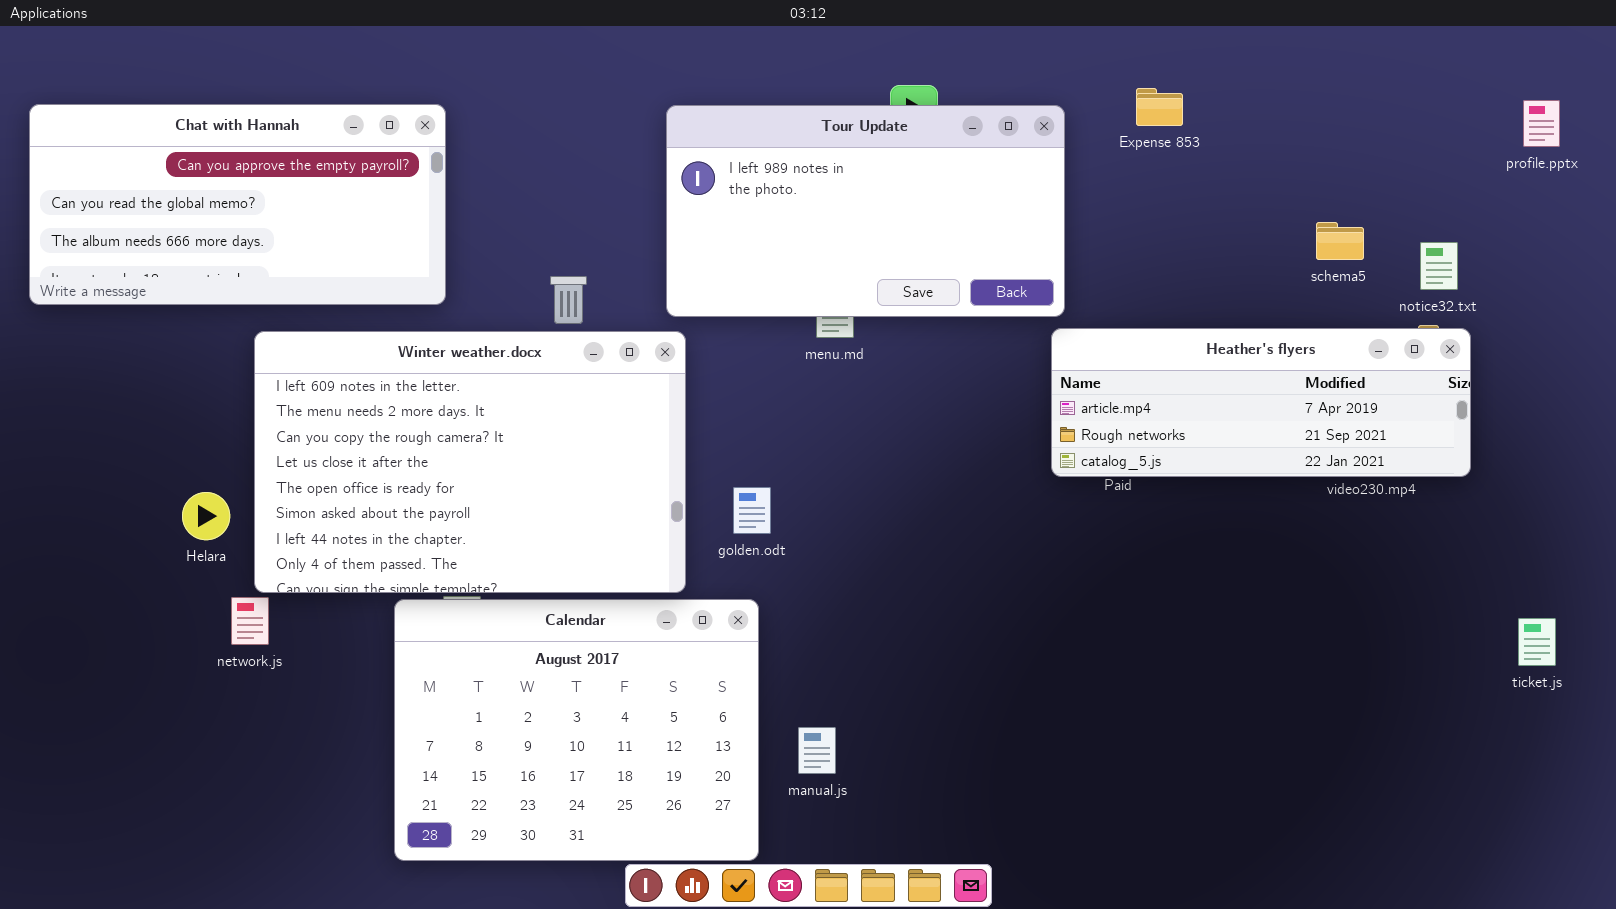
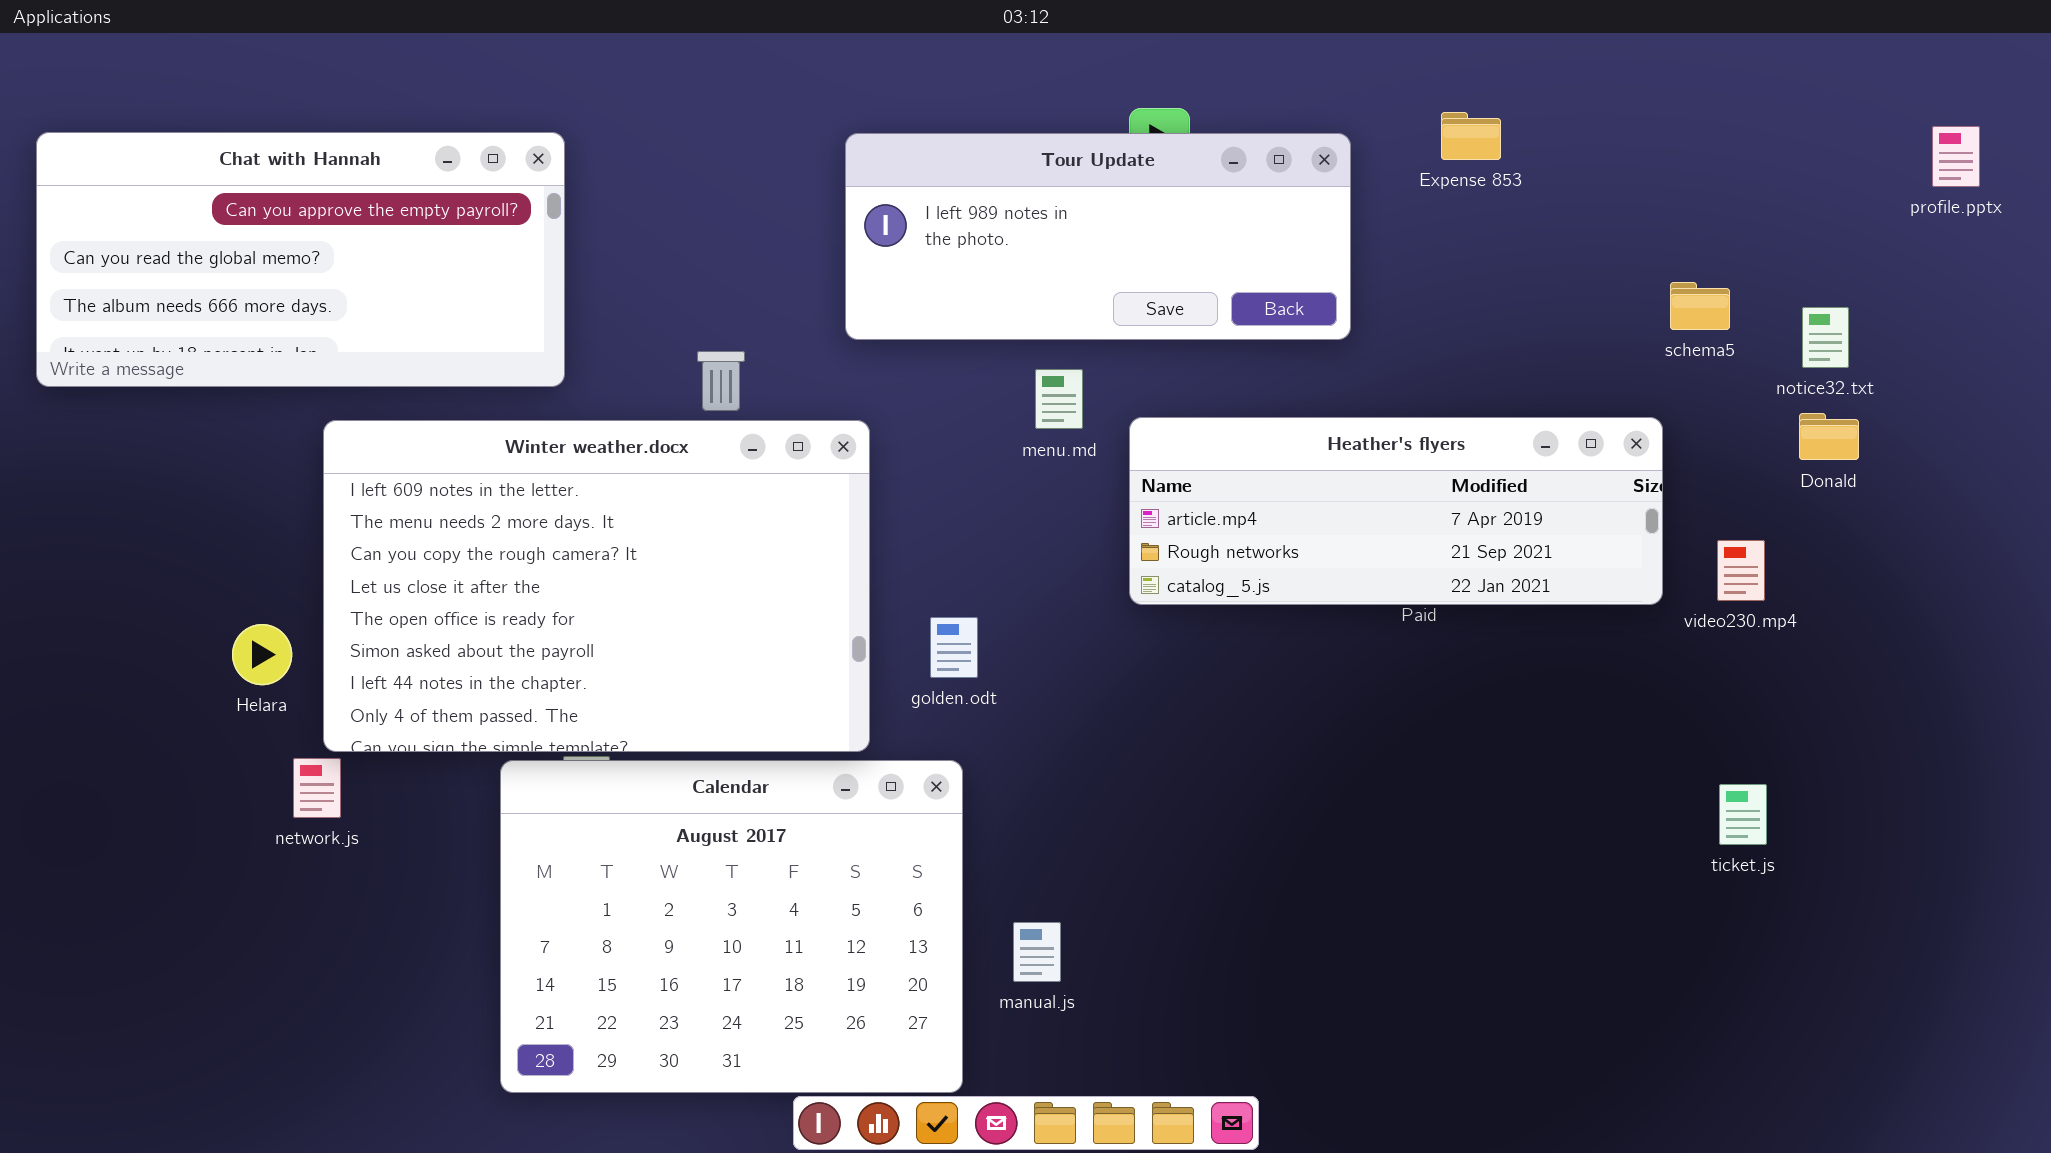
Tour Update: [666,105,1065,317] -> [845,133,1351,340], resized
Heather's flyers: [1051,328,1471,477] -> [1129,417,1663,605], moved
ticket.js: [1518,618,1556,666] -> [1719,784,1767,845], moved

